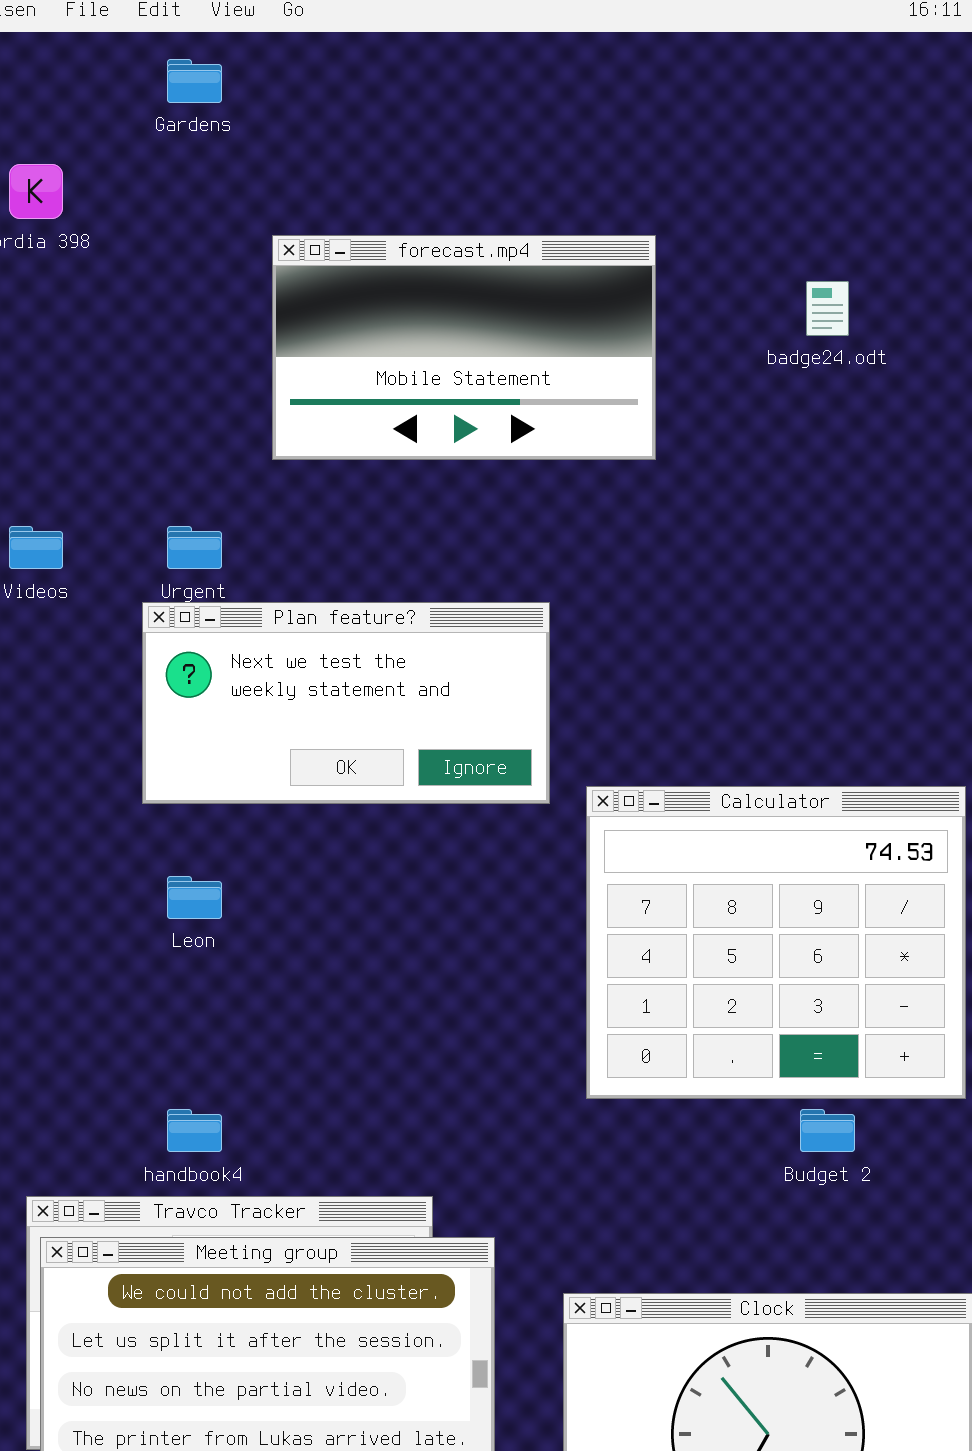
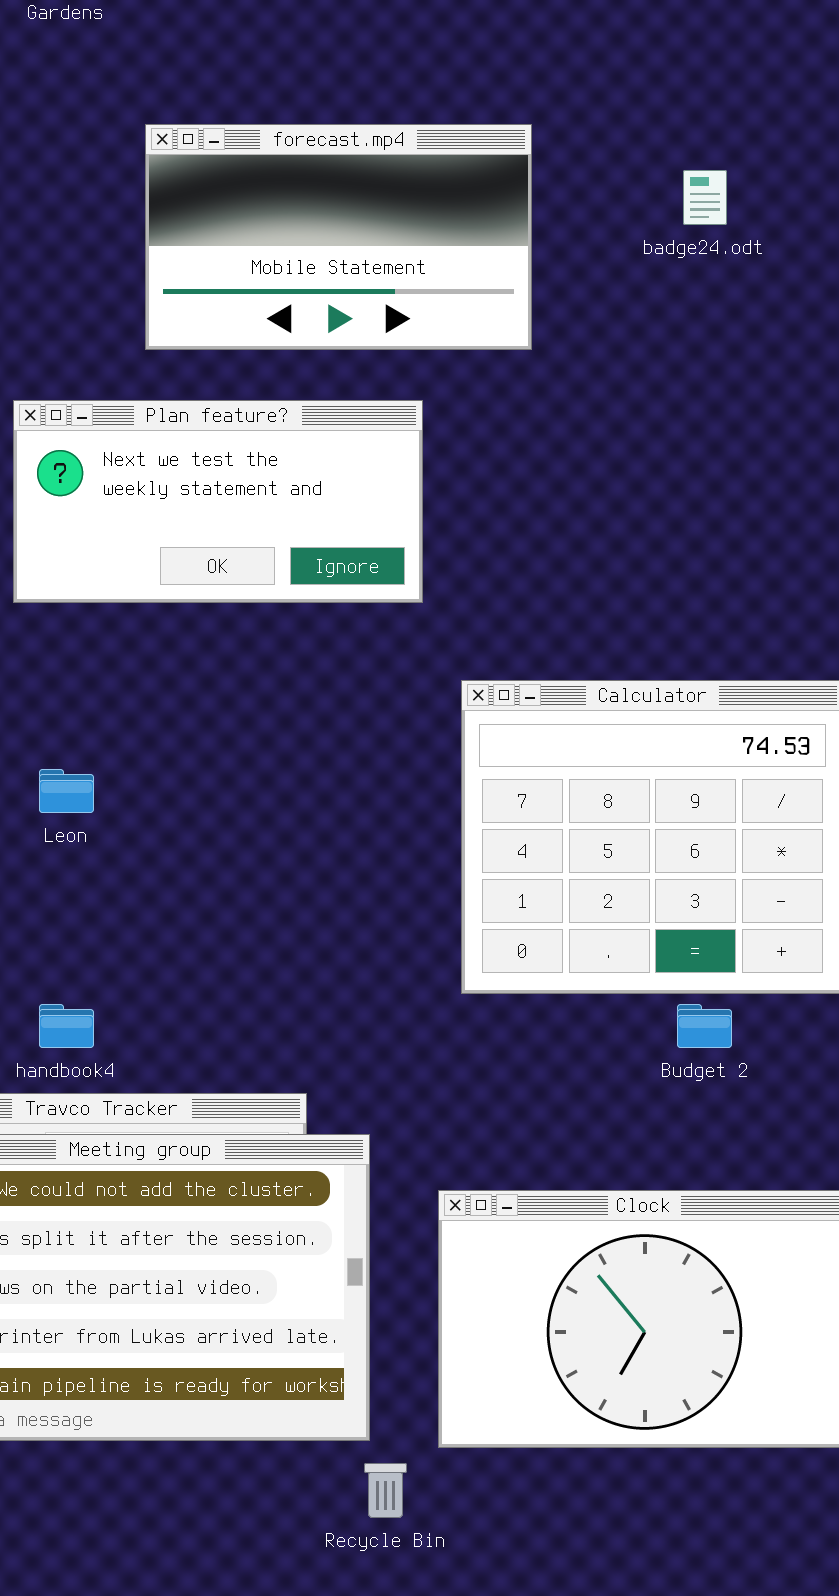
Plan feature?: [142,602,550,804] -> [13,400,423,603], moved

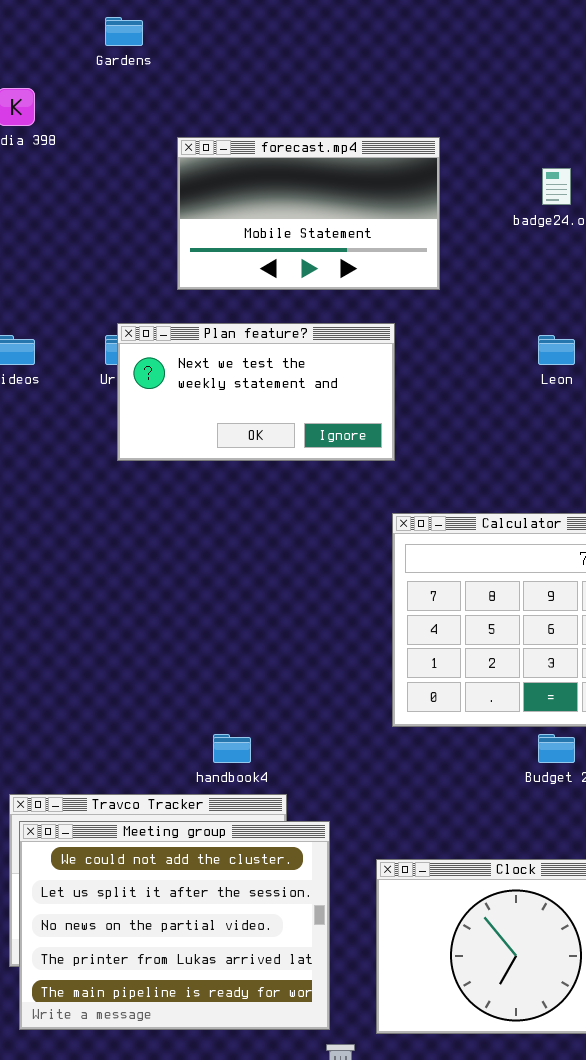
Plan feature?: [13,400,423,603] -> [117,323,395,461], moved
Leon: [39,769,94,813] -> [538,335,575,365], moved
handbook4: [39,1004,94,1048] -> [213,734,251,763], moved

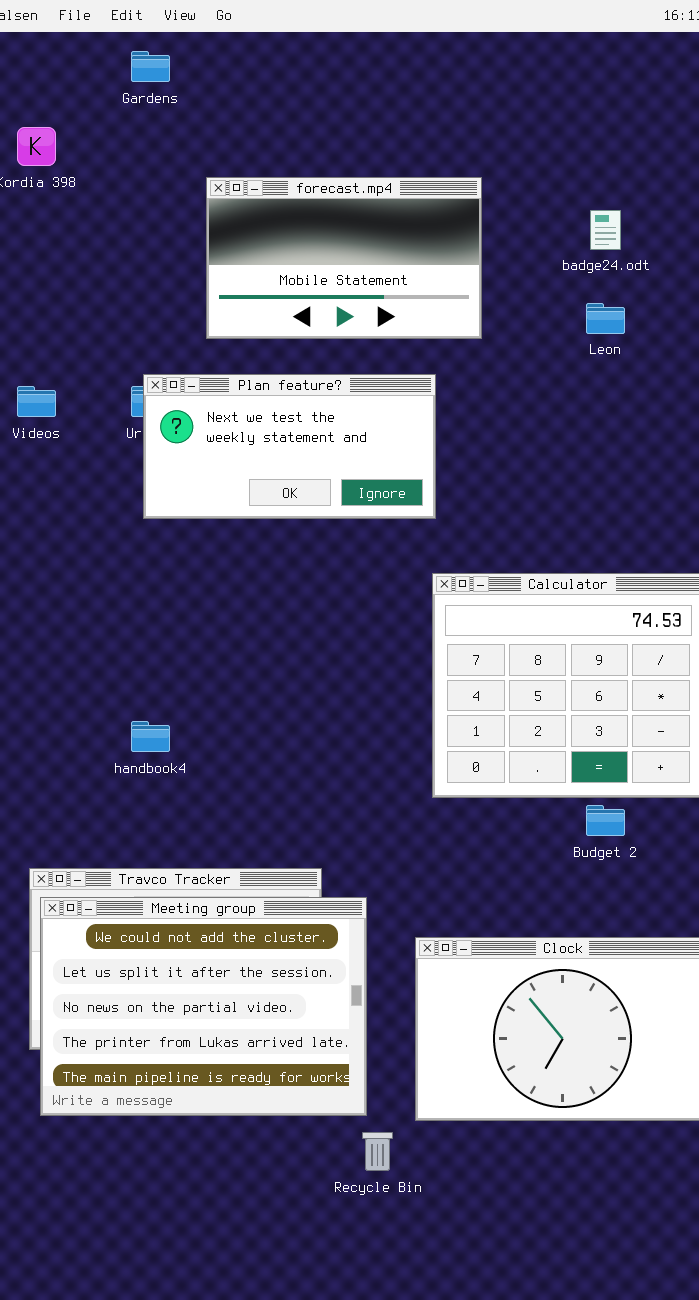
Leon: [538,335,575,365] -> [586,303,625,334], moved
handbook4: [213,734,251,763] -> [131,721,170,752], moved

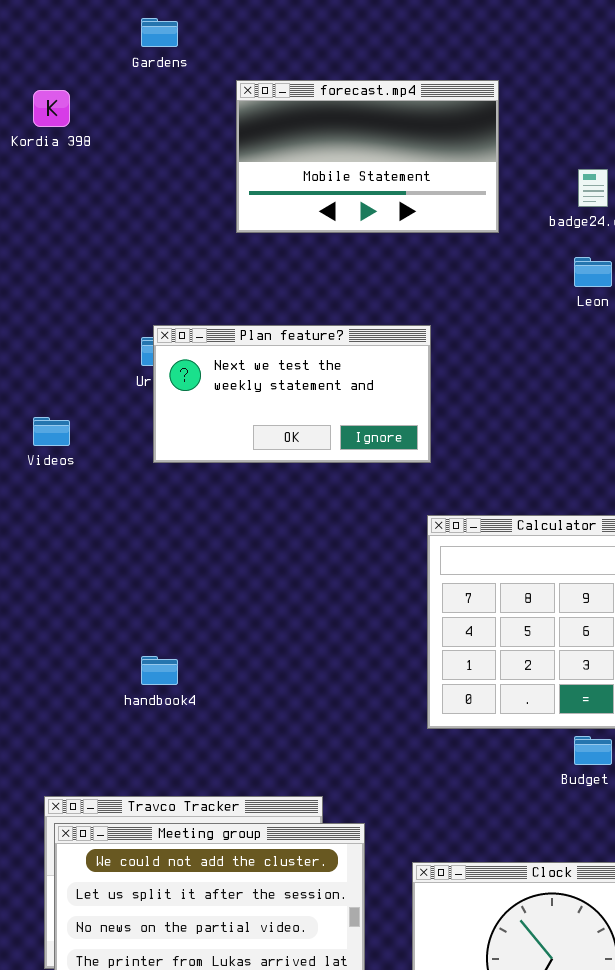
forecast.mp4: [206,177,482,339] -> [236,80,499,233], moved
Videos: [17,386,56,417] -> [33,417,70,446], moved

